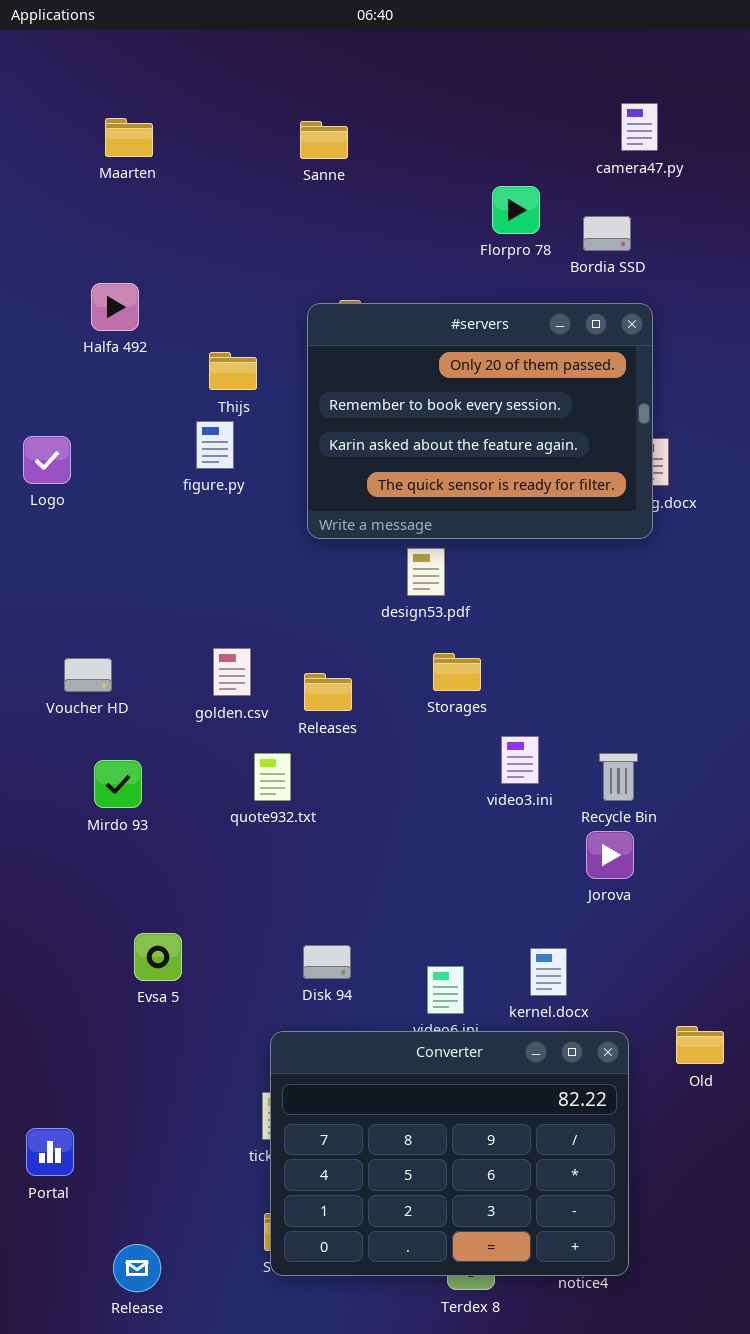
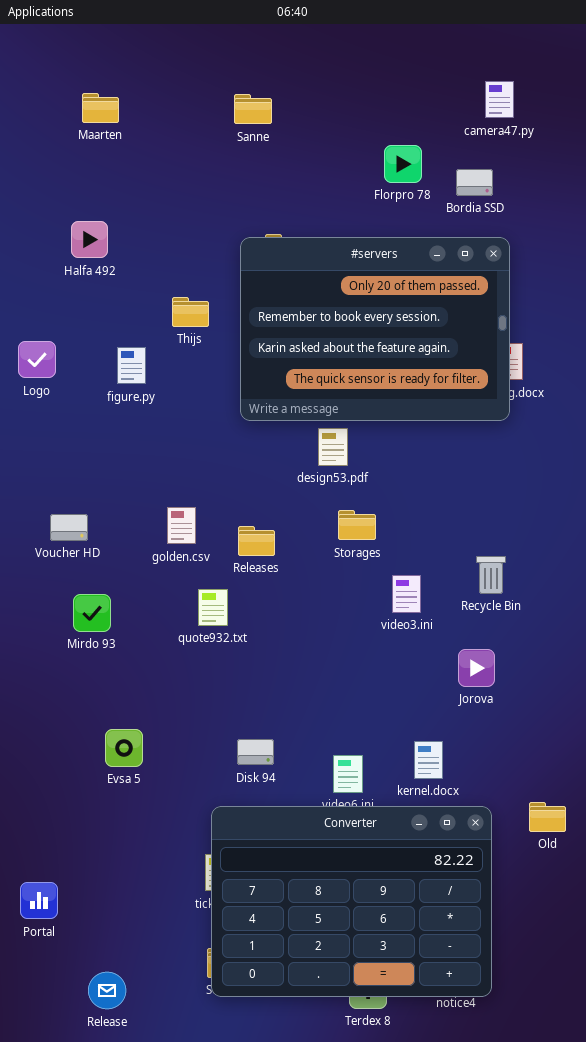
Thijs: [209,352,257,390] -> [172,297,209,327], moved
figure.py: [196,421,234,469] -> [117,347,146,384], moved
Recycle Bin: [599,753,638,801] -> [476,556,506,594], moved

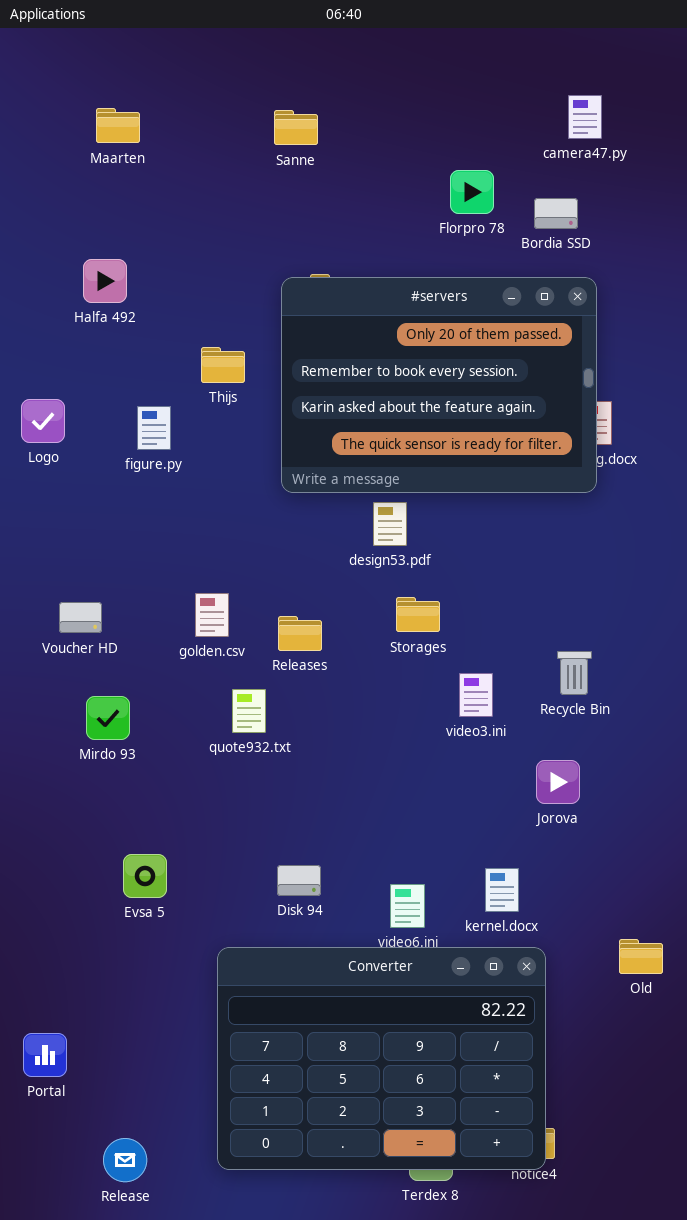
Converter: [211,806,492,997] -> [217,947,546,1170], moved

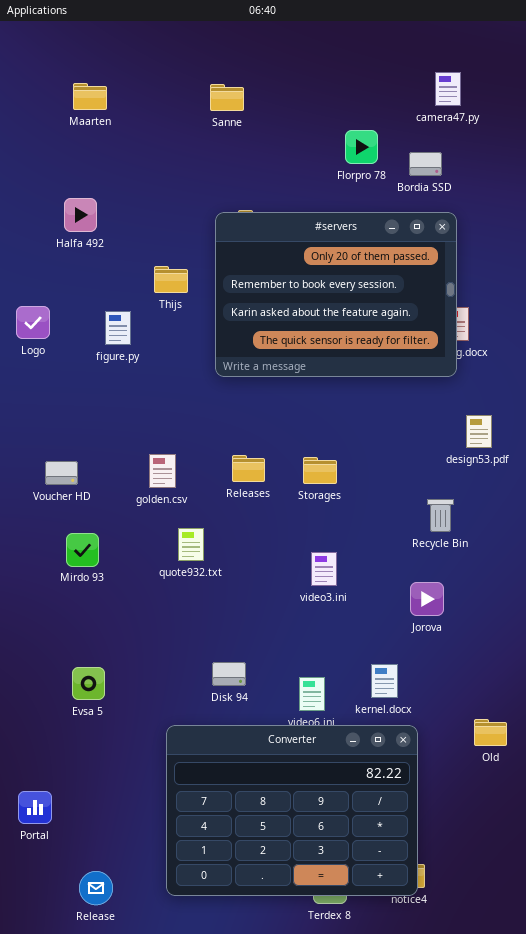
design53.pdf: [373,502,407,546] -> [466,415,492,448], moved
Releases: [278,616,322,651] -> [232,455,265,482], moved
video3.ini: [459,673,493,717] -> [311,552,337,586], moved
Evsa 5: [123,854,167,898] -> [72,667,105,700], moved

